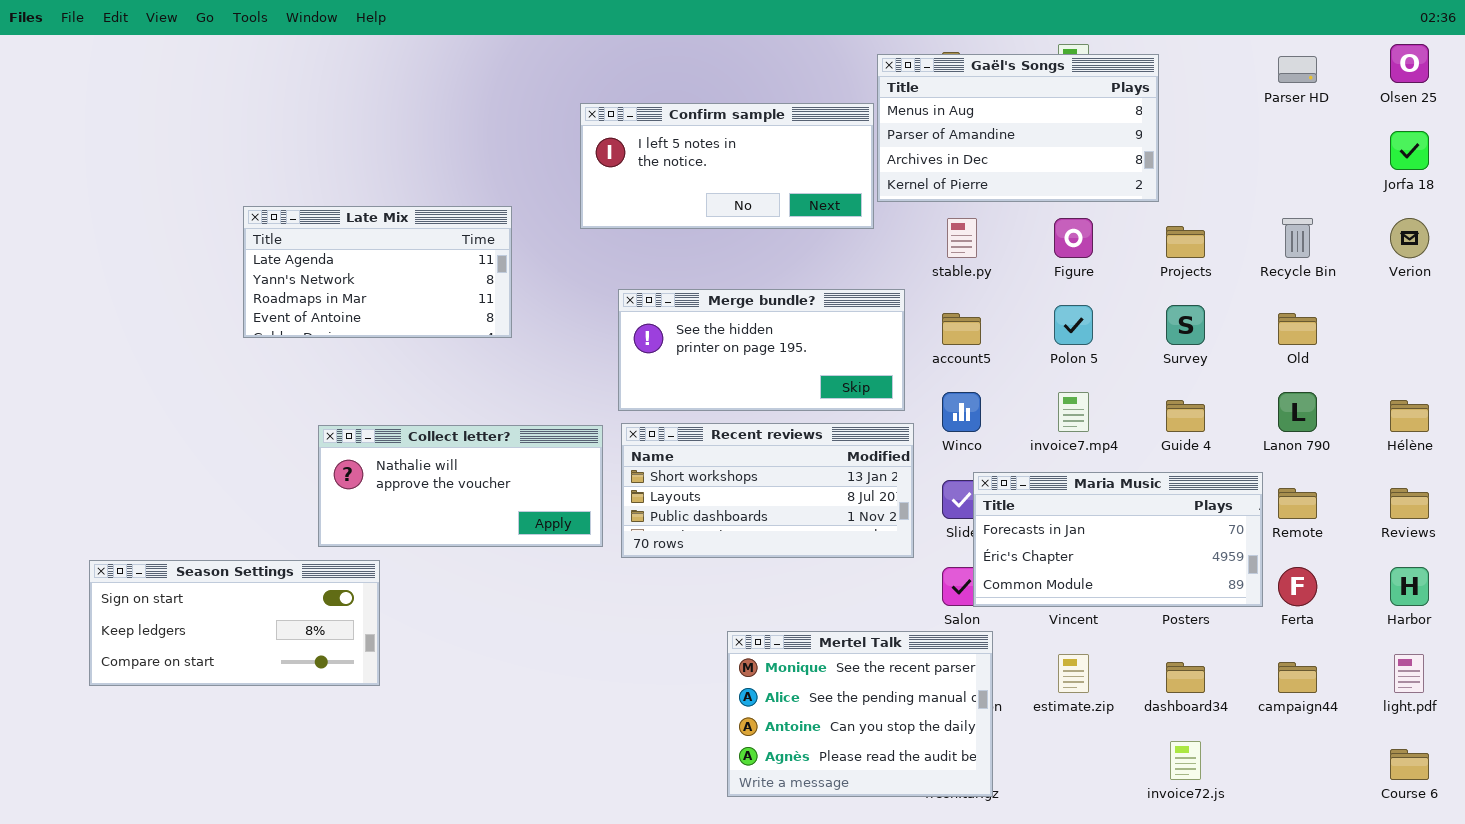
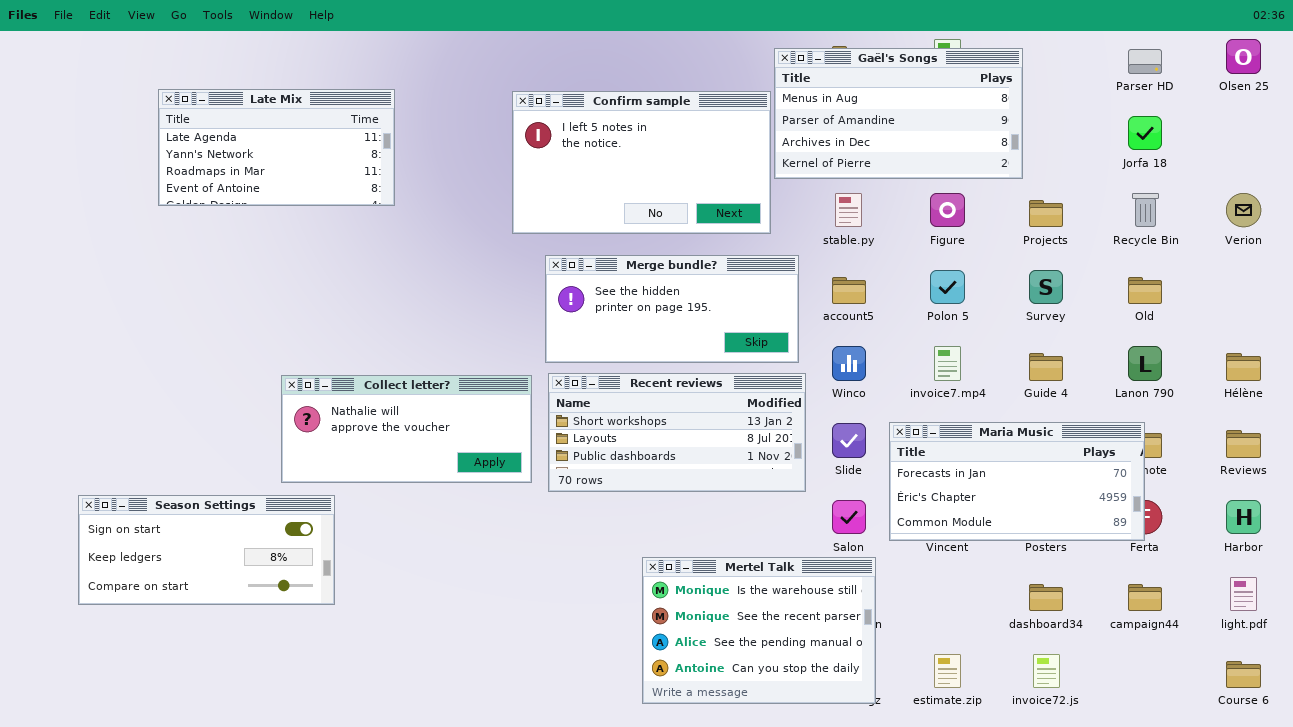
Confirm sample: [580,103,874,229] -> [512,91,771,234], resized
Jorfa 18: [1390,131,1429,170] -> [1128,116,1162,150], moved
Late Mix: [243,206,512,338] -> [158,89,395,206], moved
Maria Music: [973,472,1263,607] -> [889,422,1145,541], moved
Mertel Talk: [727,631,993,797] -> [642,557,876,704], scrolled up 1 row
estimate.zip: [1058,654,1089,693] -> [934,654,961,688], moved

